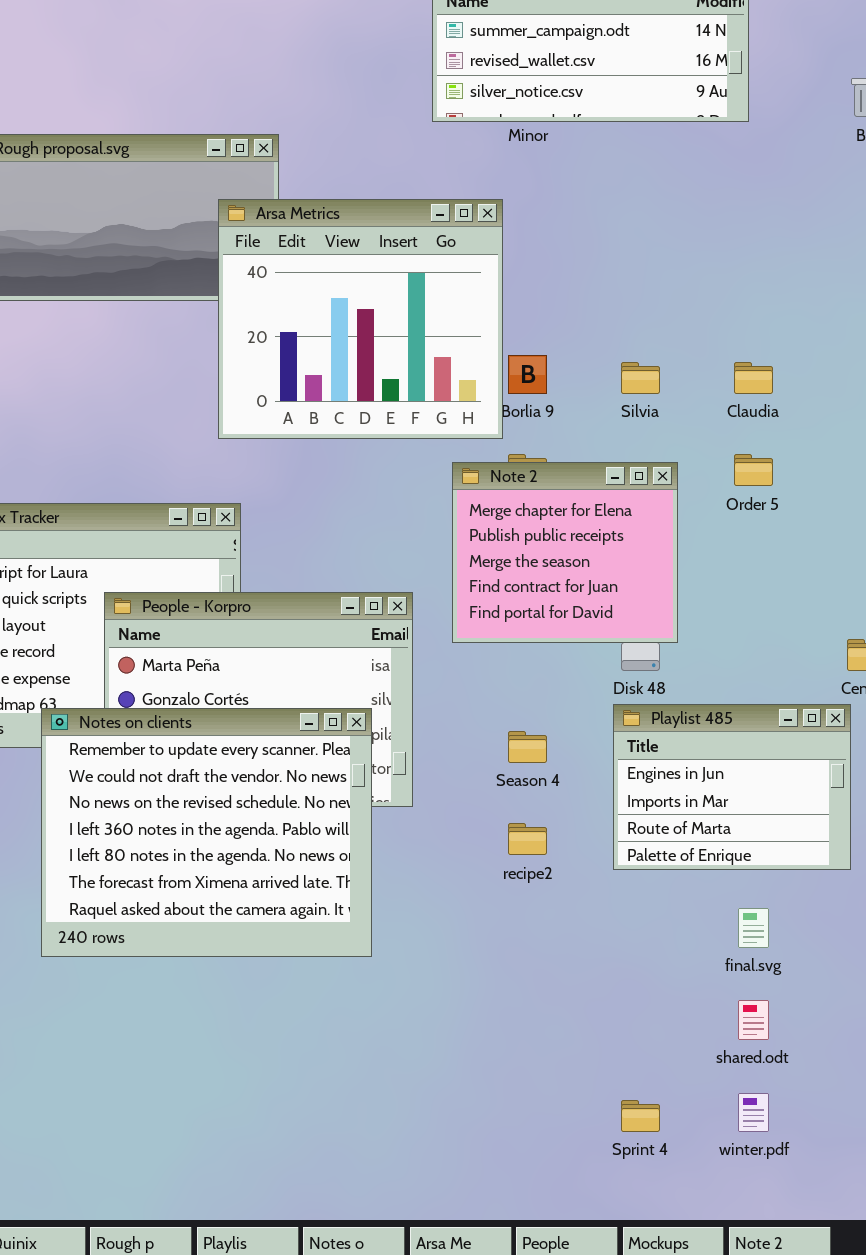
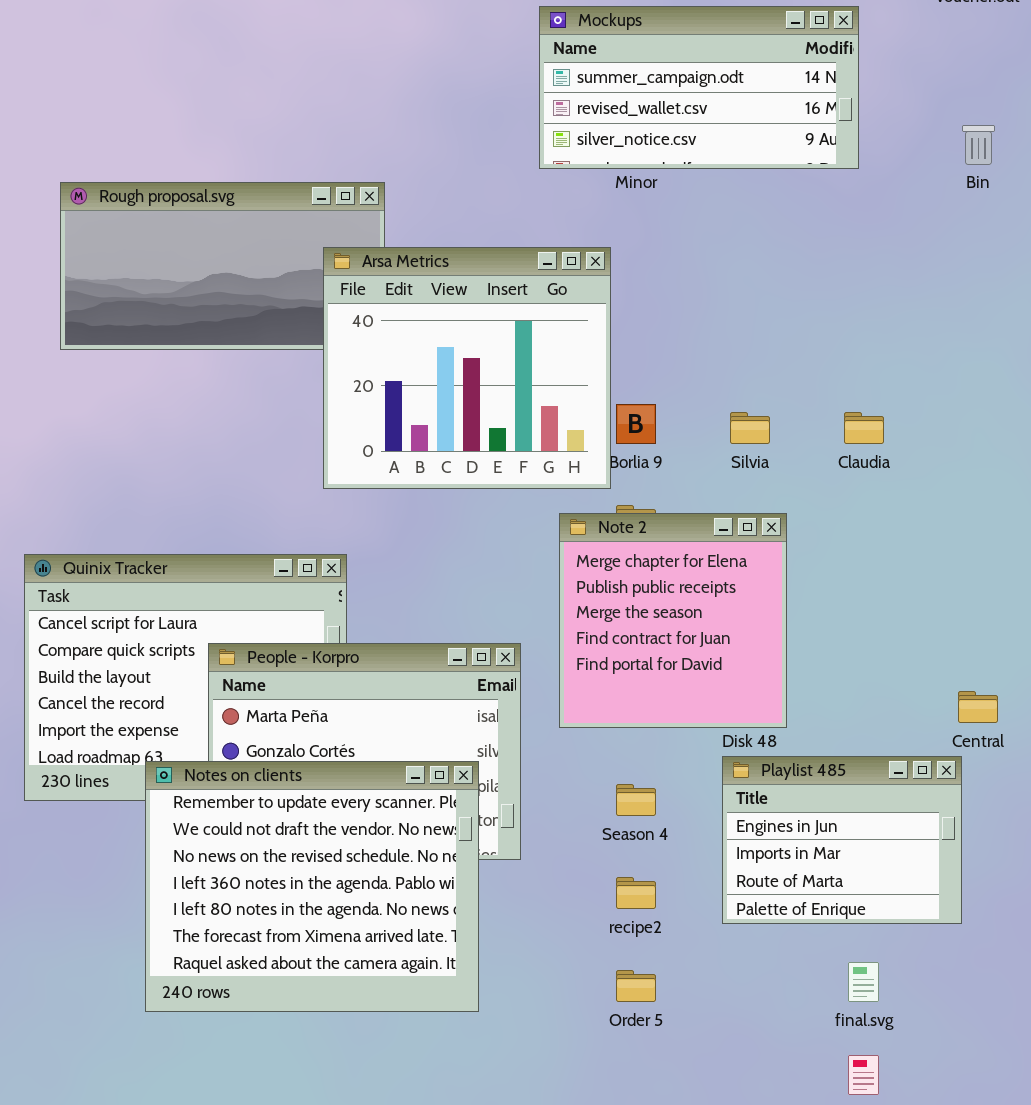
Order 5: [734,454,773,486] -> [616,970,656,1002], moved
Note 2: [452,462,678,643] -> [559,513,787,728], resized

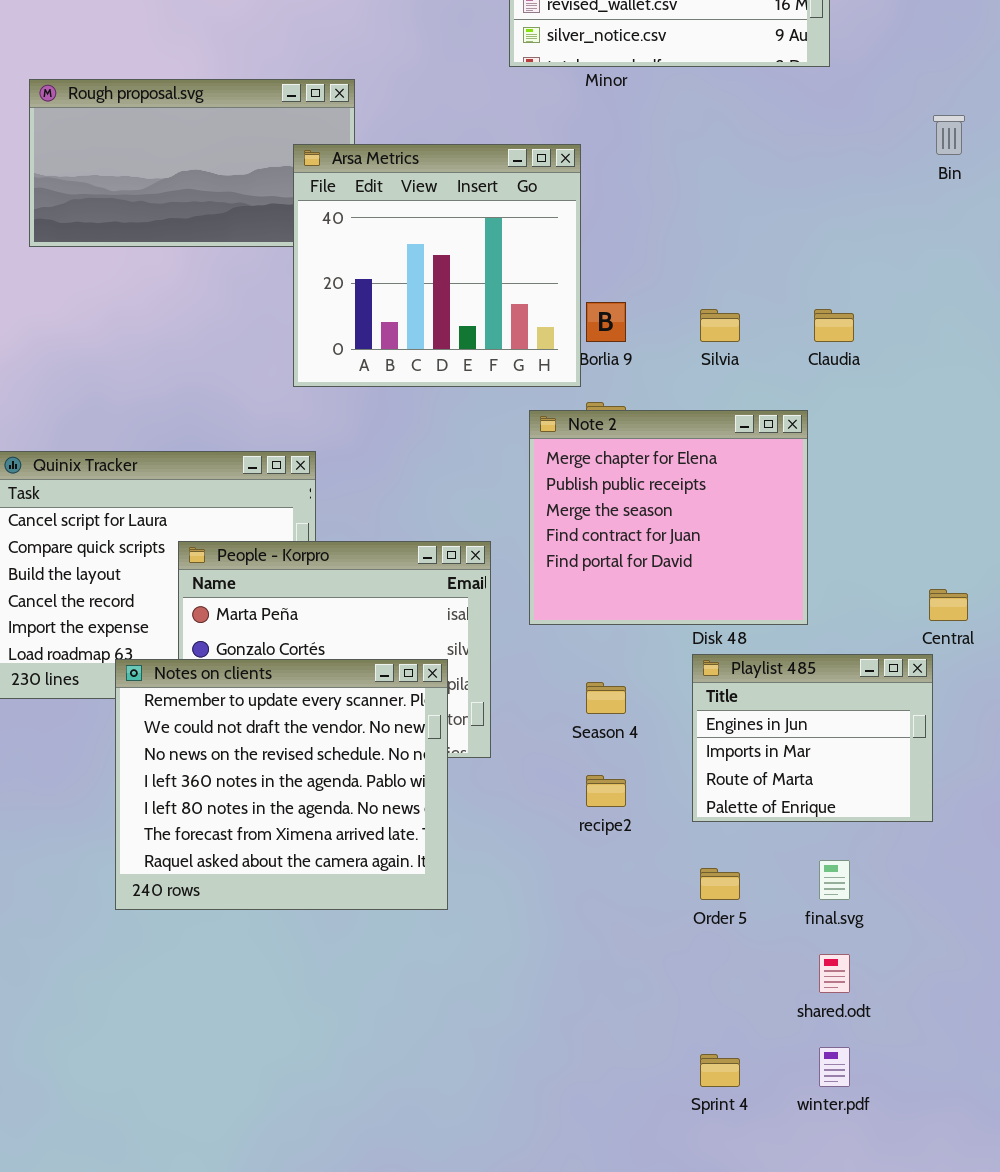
Bin: [962,125,995,165] -> [933,115,965,155], moved
Note 2: [559,513,787,728] -> [529,410,808,625], resized
Order 5: [616,970,656,1002] -> [700,868,740,900], moved

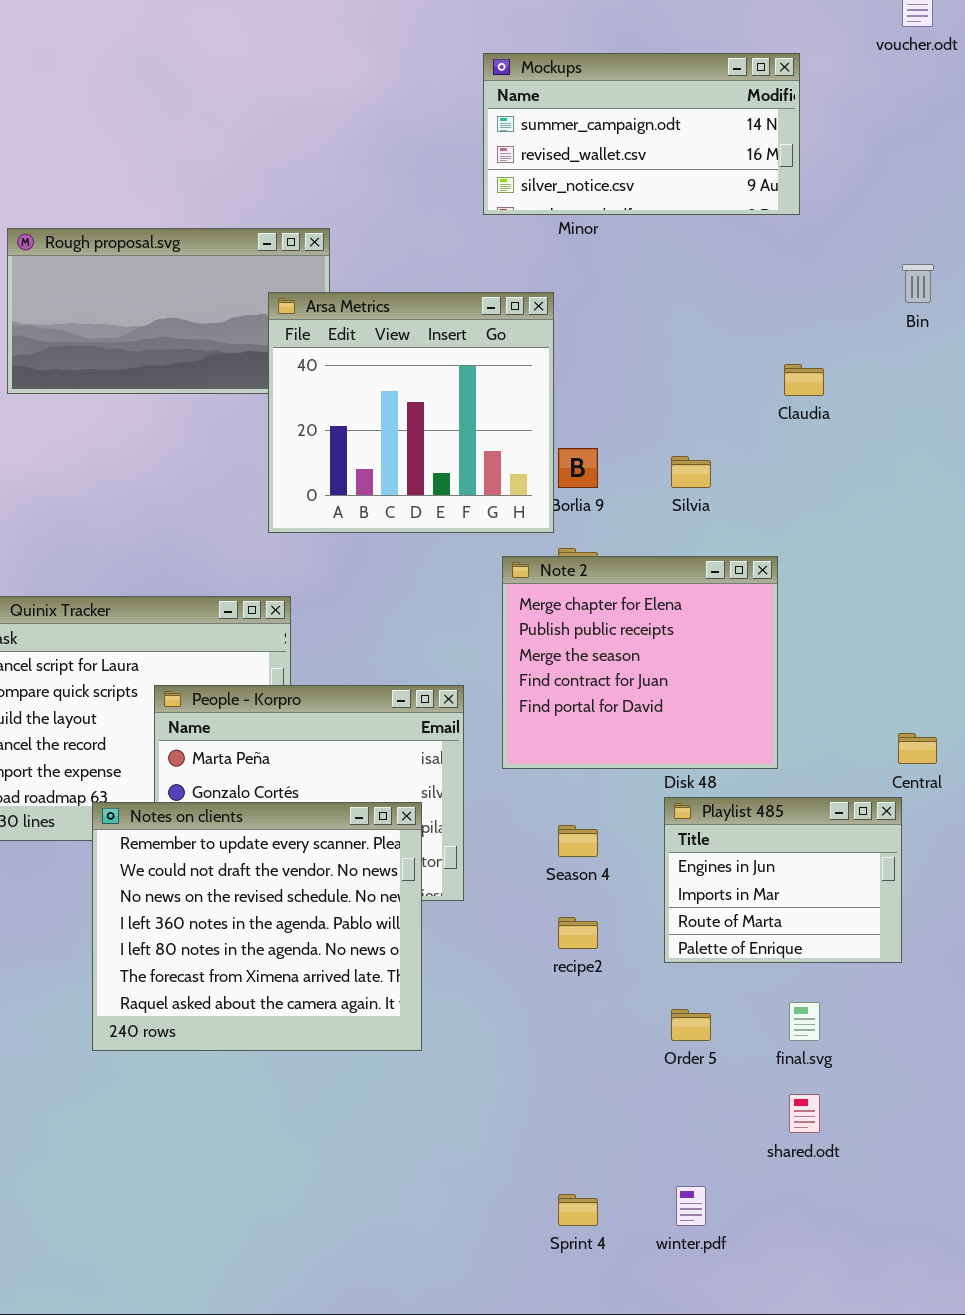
Claudia: [814,309,854,342] -> [784,364,824,396], moved
winter.pdf: [819,1047,850,1087] -> [676,1186,706,1226], moved
Sprint 4: [700,1054,740,1087] -> [558,1194,598,1226], moved

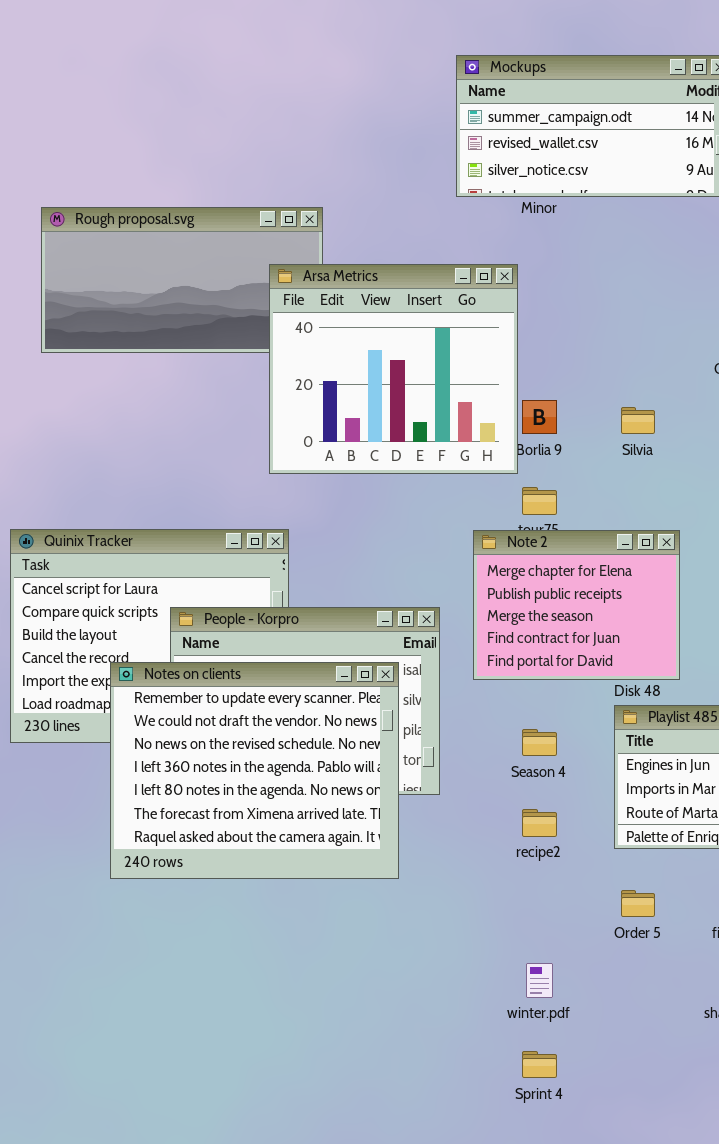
Note 2: [502,556,778,769] -> [473,530,680,680], resized
Notes on clients: [92,802,422,1051] -> [110,662,399,879], moved
winter.pdf: [676,1186,706,1226] -> [526,963,553,998], moved

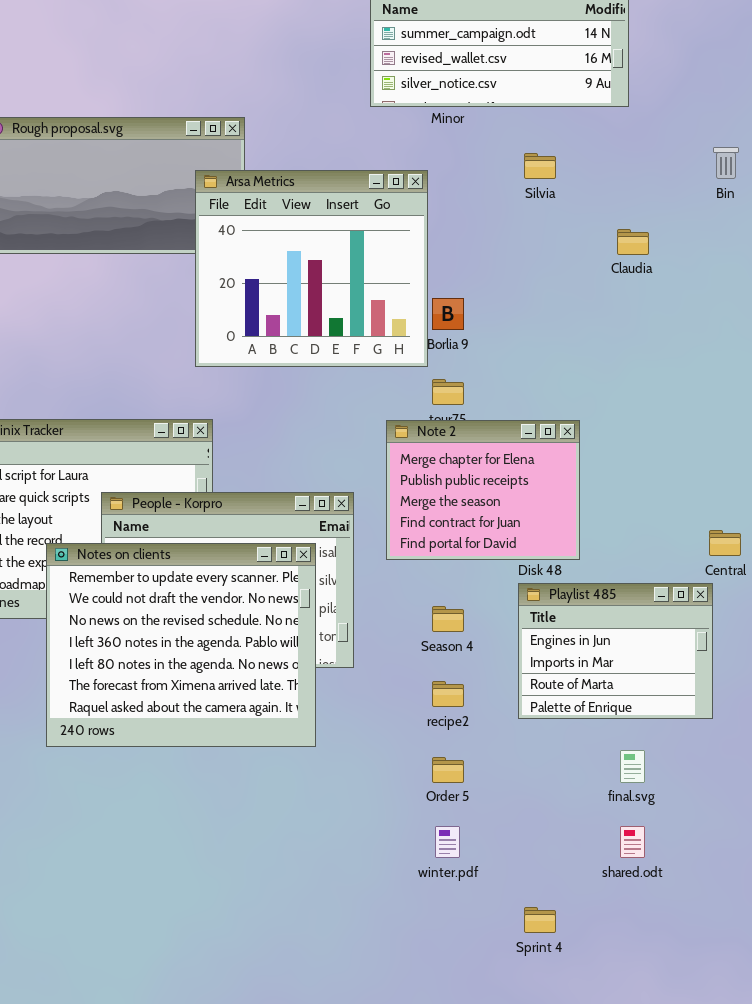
Silvia: [621,407,655,434] -> [524,153,556,179], moved
Order 5: [621,890,655,917] -> [432,757,464,783], moved
Sprint 4: [522,1051,557,1078] -> [524,907,556,933], moved

